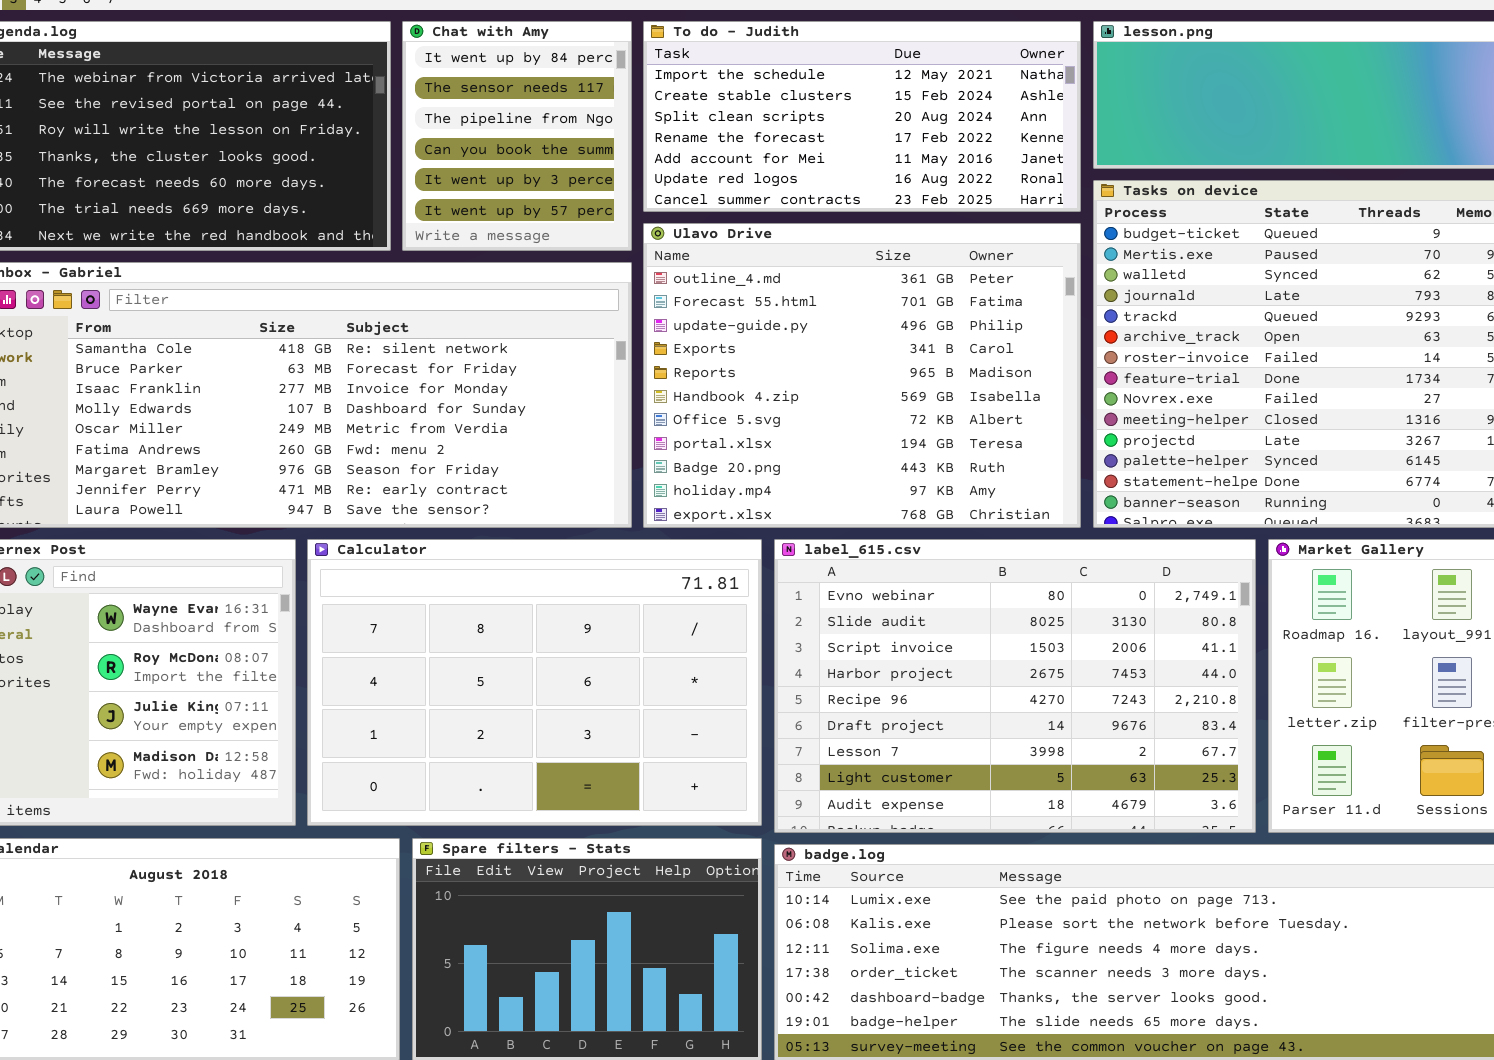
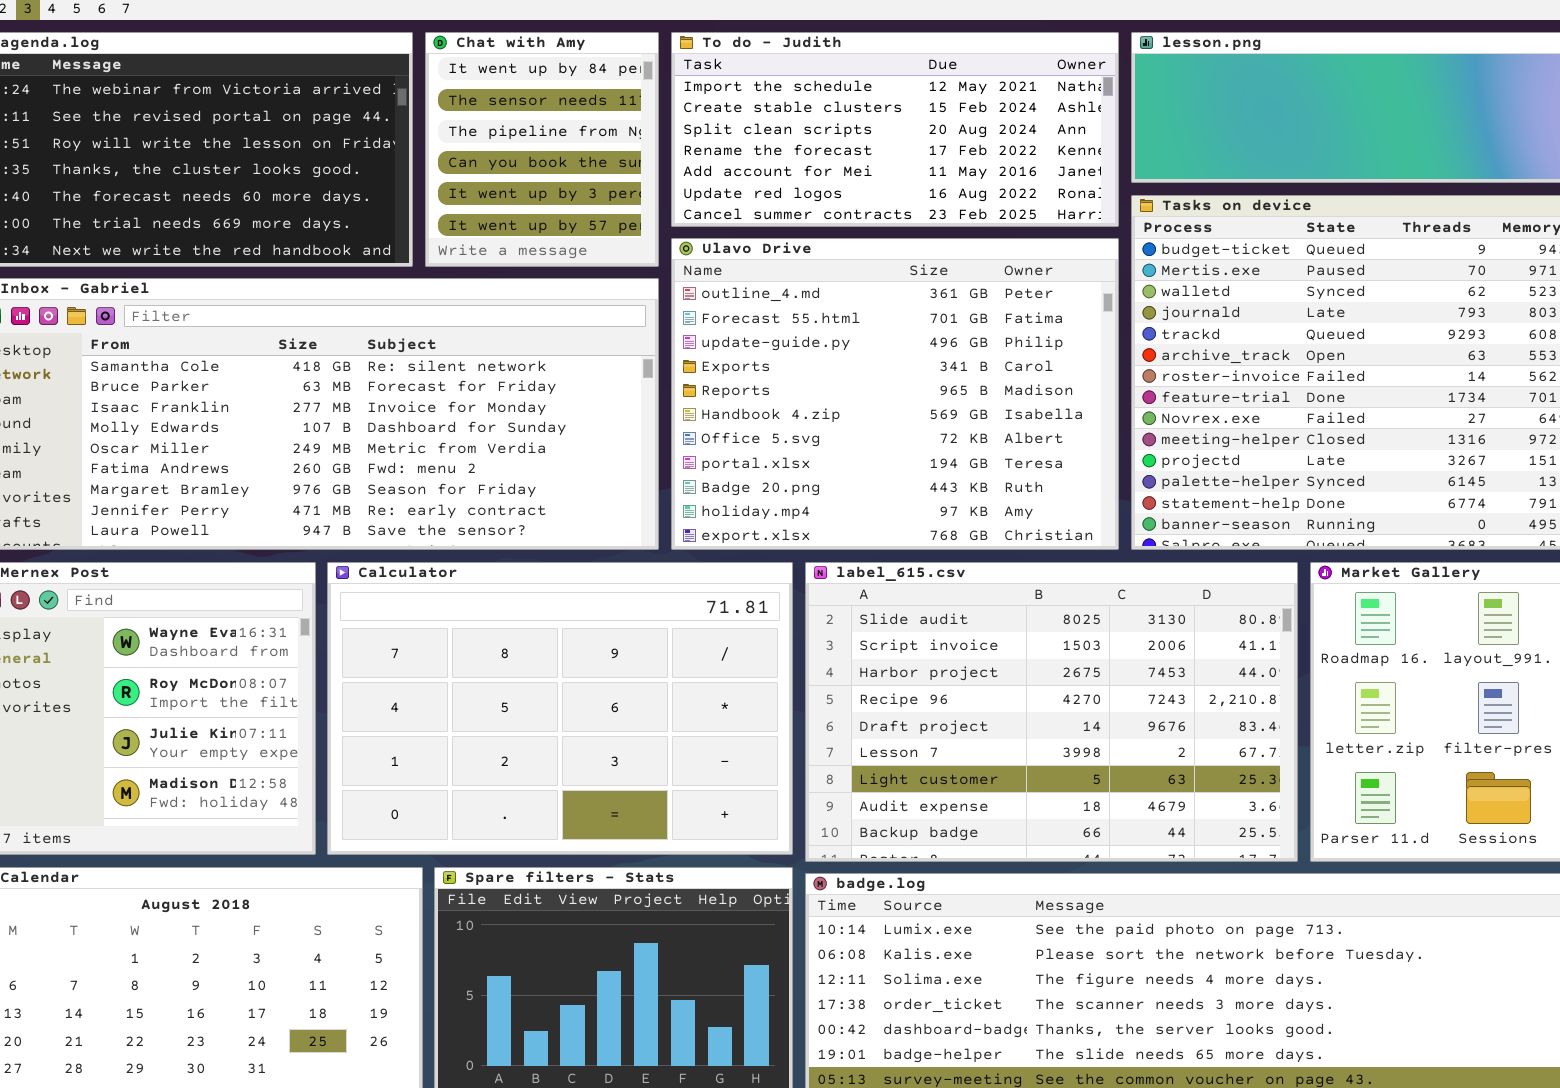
label_615.csv: [774,539,1256,833] -> [805,562,1298,862], scrolled down 1 row

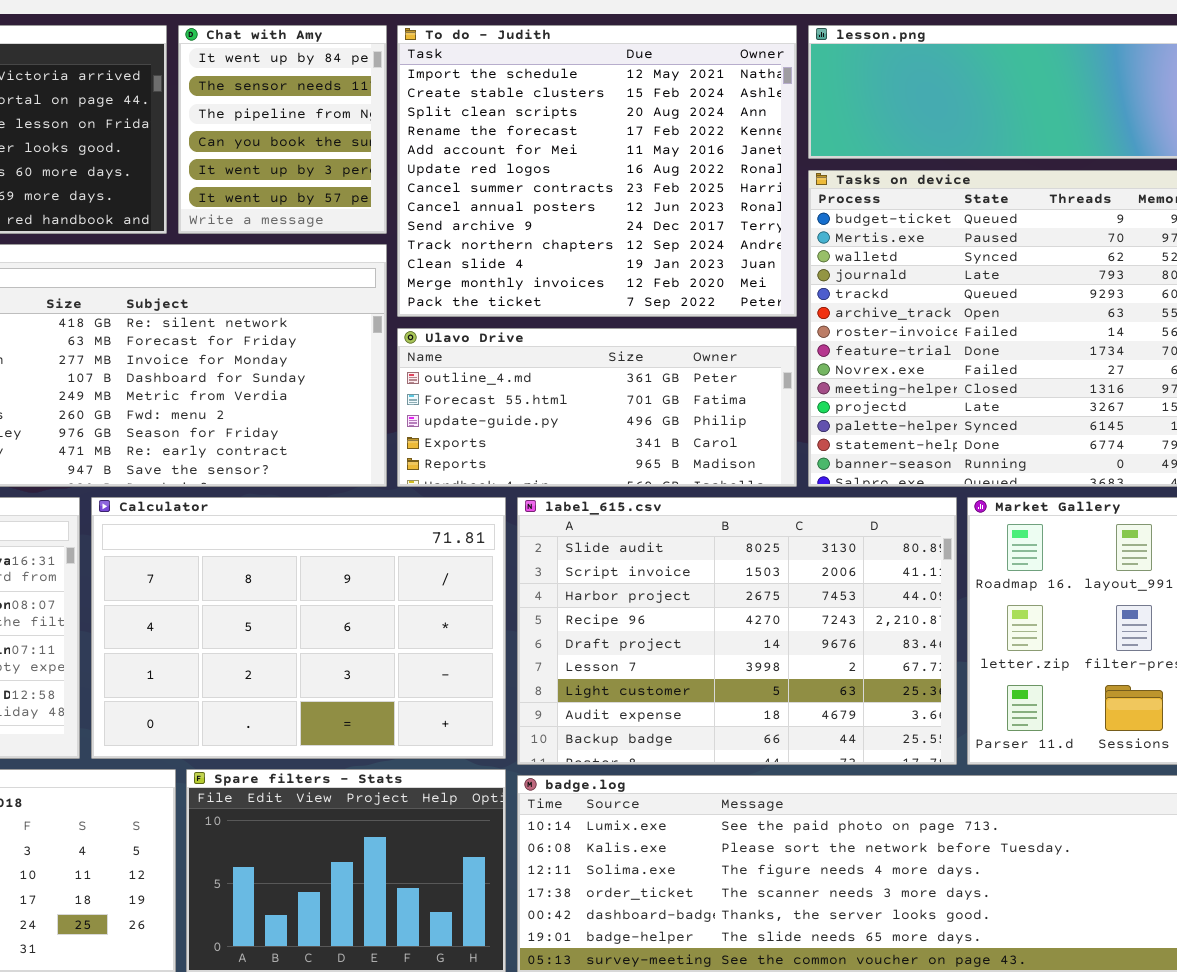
To do - Judith: [671,32,1119,227] -> [397,25,797,317], resized
Ulavo Drive: [671,238,1119,550] -> [397,328,797,487], resized

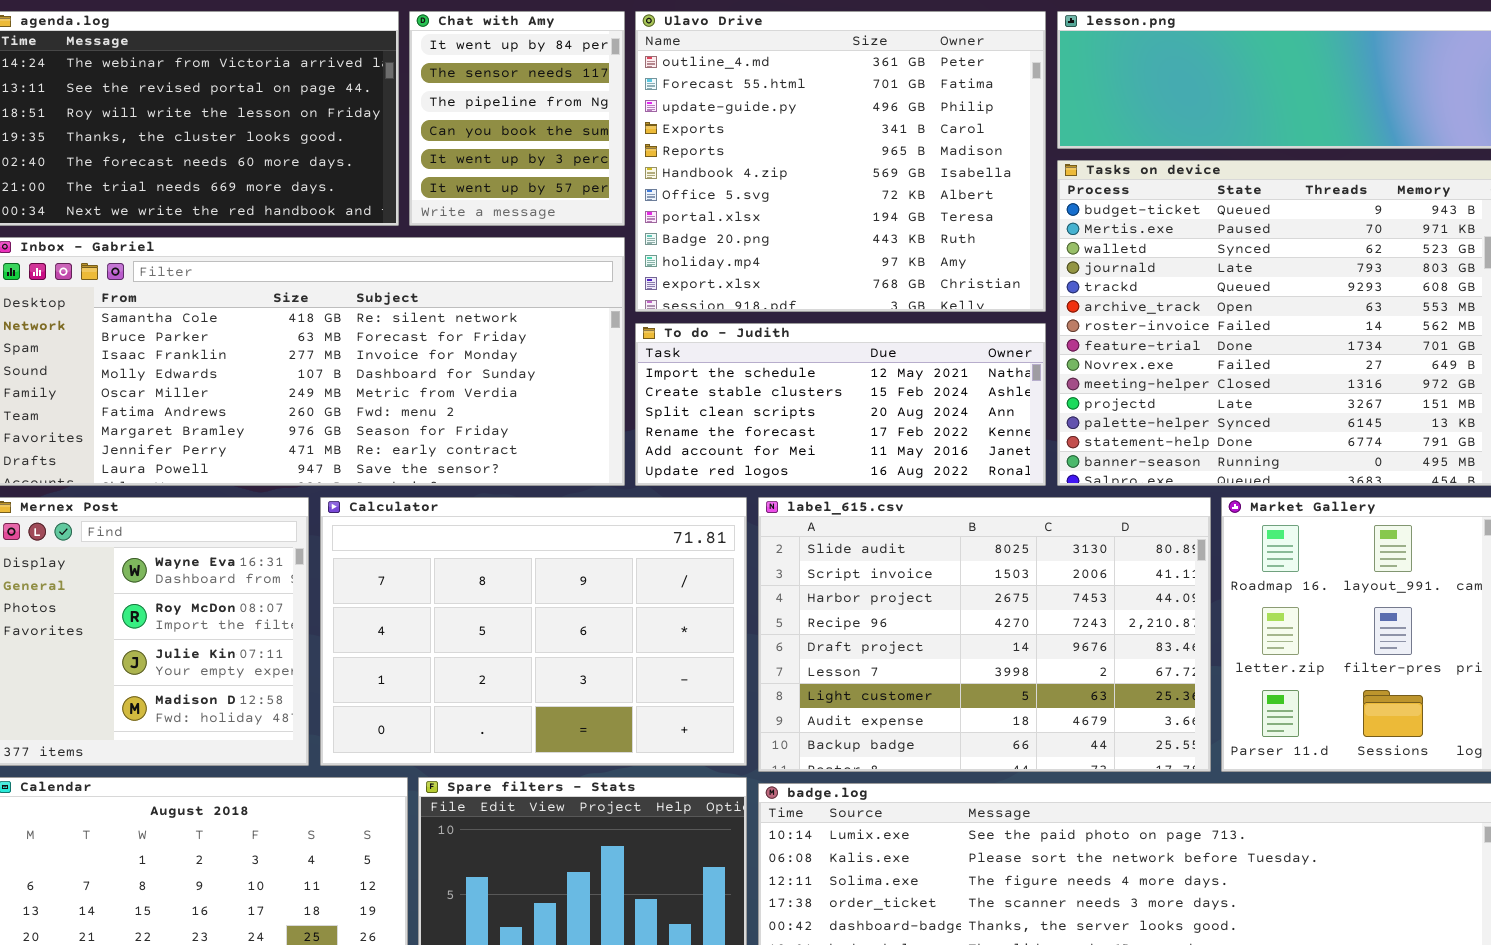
To do - Judith: [397,25,797,317] -> [635,323,1046,486], moved, resized
Ulavo Drive: [397,328,797,487] -> [635,11,1046,312], moved, resized

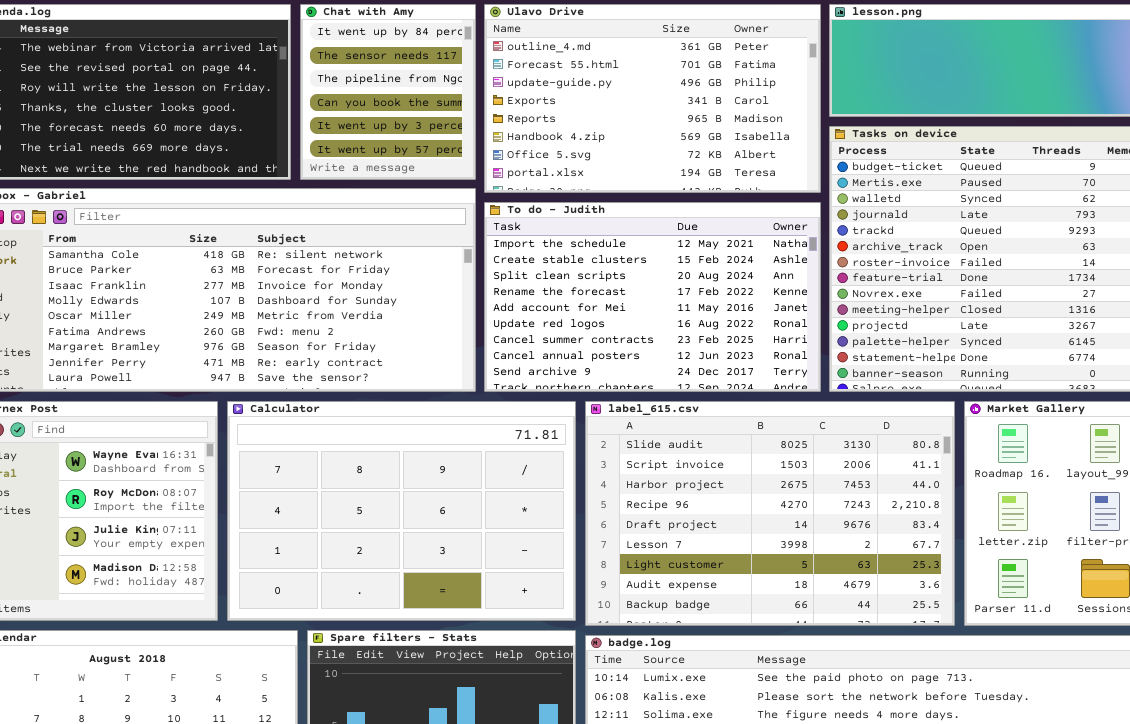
Ulavo Drive: [635,11,1046,312] -> [484,4,821,193], resized
To do - Judith: [635,323,1046,486] -> [484,202,821,392], resized

